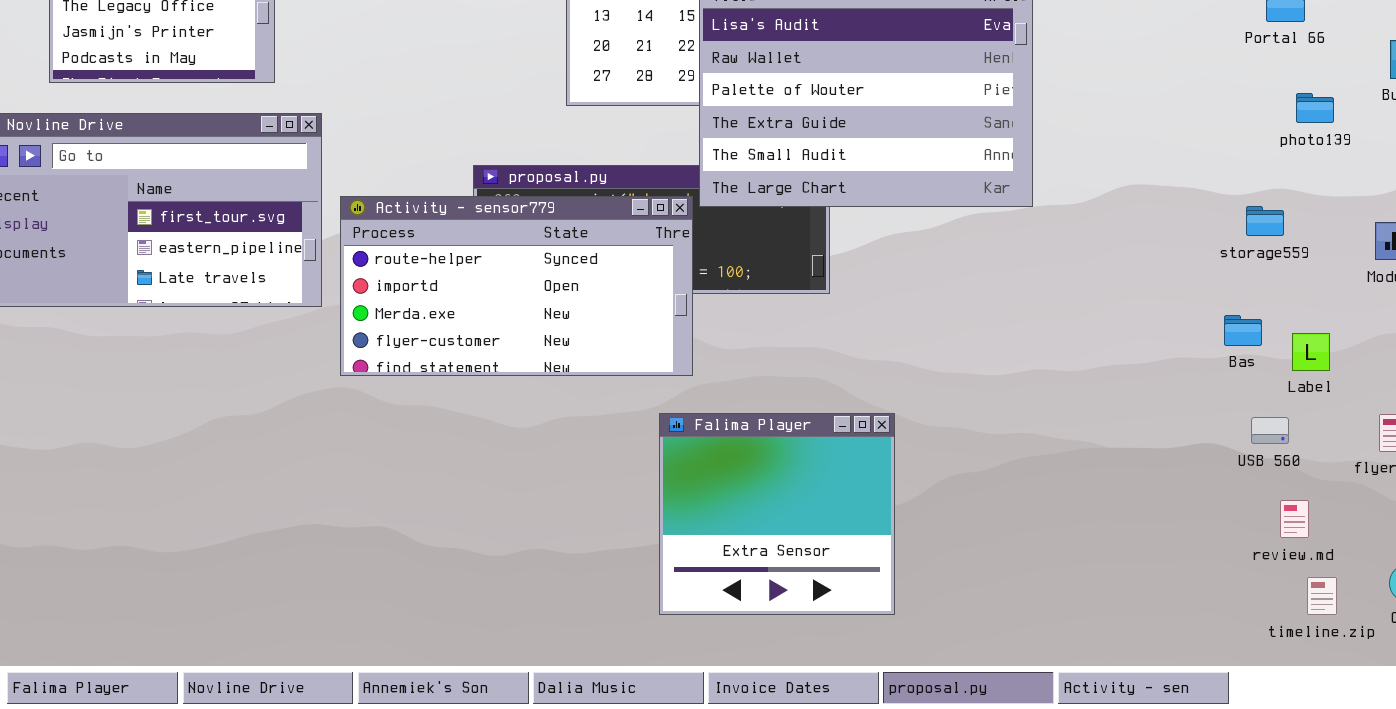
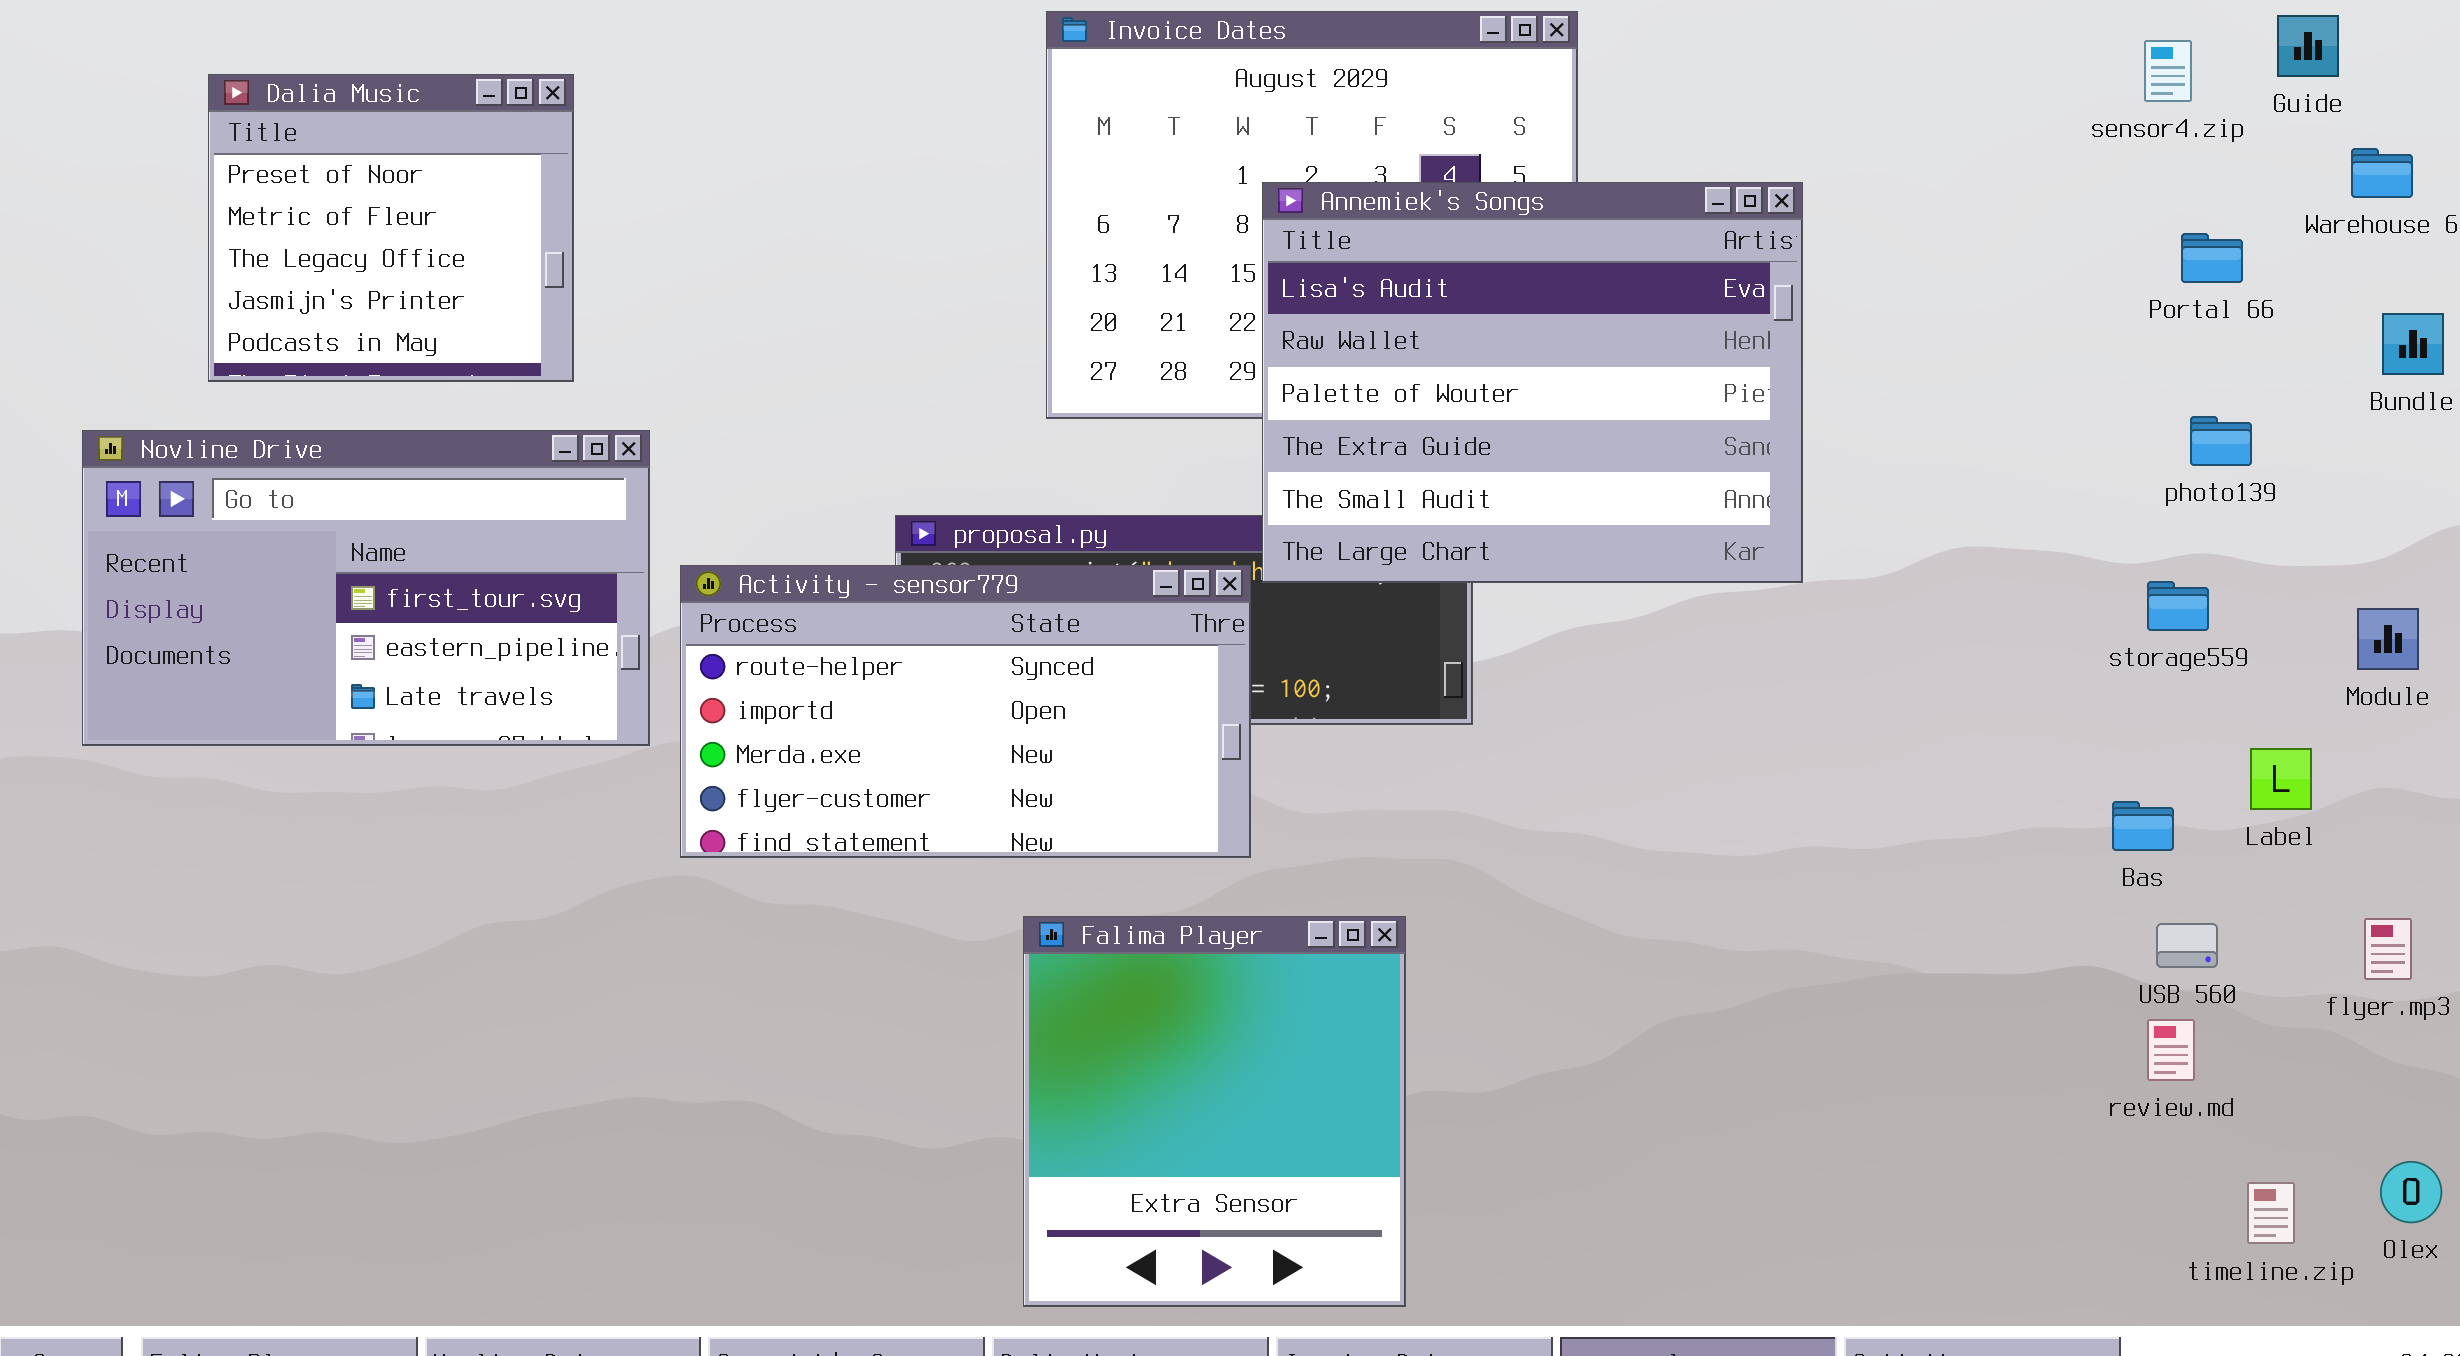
photo139: [1296,93,1334,123] -> [2190,416,2252,466], moved
Bas: [1224,315,1262,346] -> [2112,801,2174,851], moved
Label: [1292,333,1330,371] -> [2250,748,2312,810], moved
Falima Player: [659,413,895,615] -> [1023,916,1406,1307], moved, resized
review.md: [1280,500,1309,538] -> [2147,1019,2195,1081], moved

